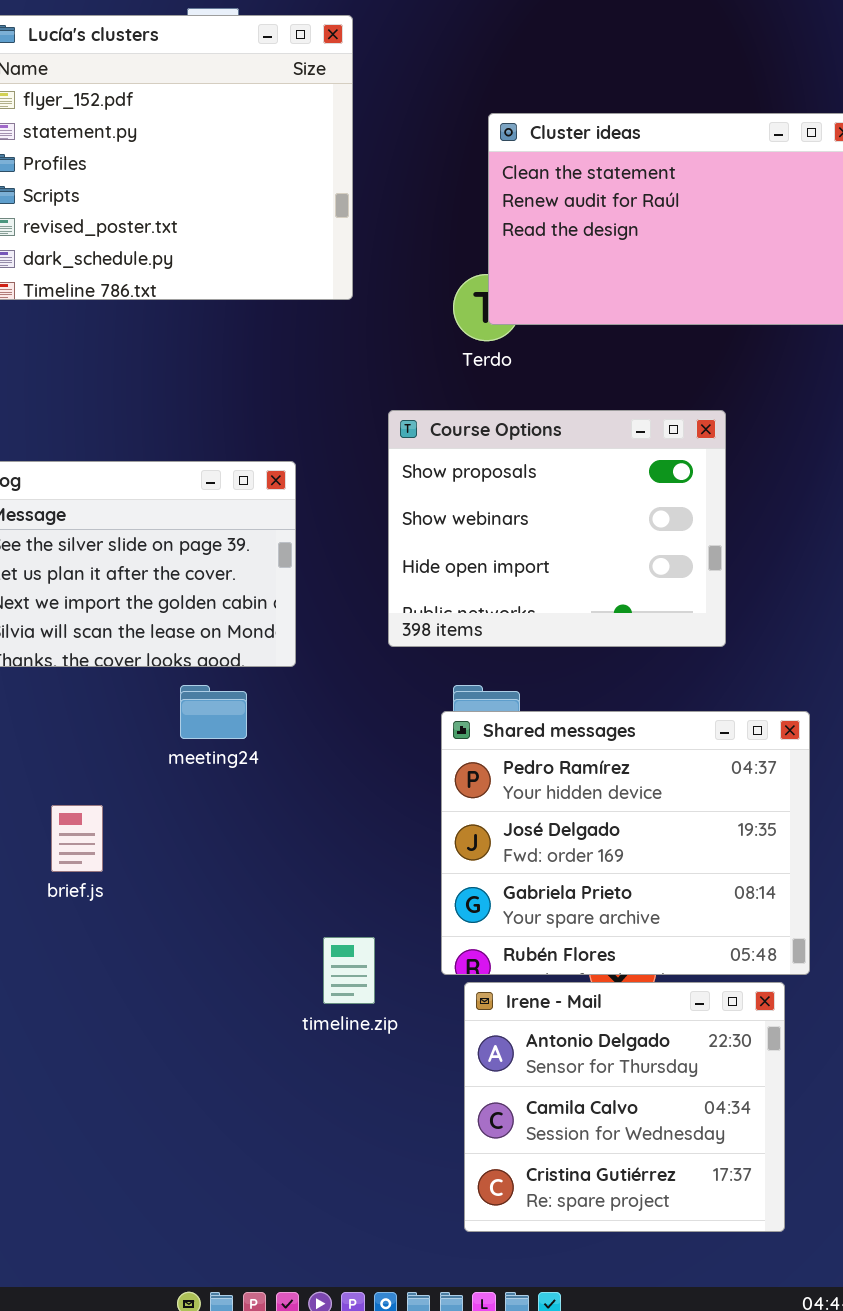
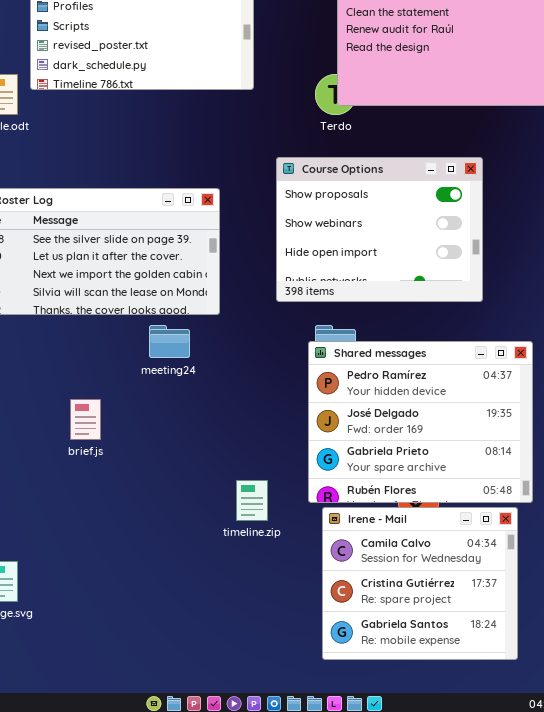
Irene - Mail: [464,982,785,1232] -> [322,507,518,660], scrolled down 1 row

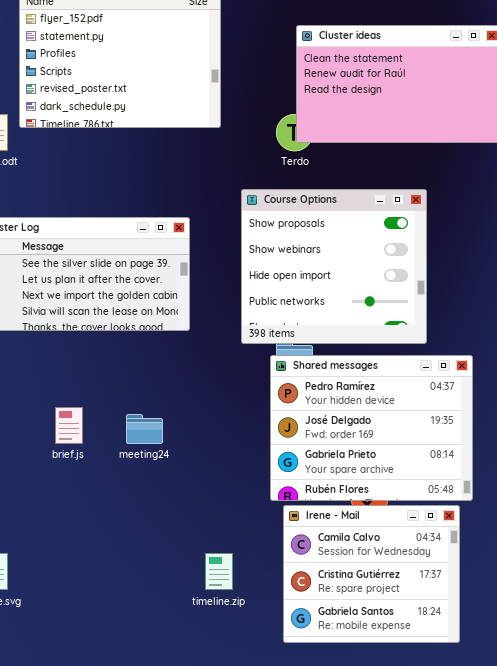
Course Options: [276,157,483,302] -> [241,189,427,344], resized
meeting24: [149,325,190,358] -> [126,414,163,444], moved
timeline.zip: [236,480,268,521] -> [205,553,233,590], moved

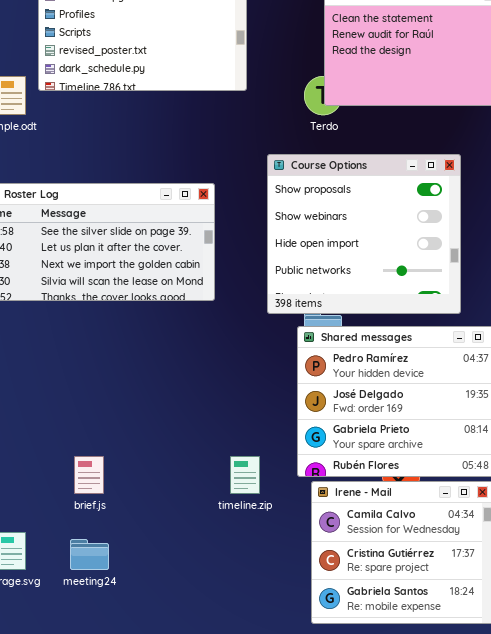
brief.js: [55,407,83,444] -> [74,456,104,494], moved
meeting24: [126,414,163,444] -> [70,539,109,570], moved
timeline.zip: [205,553,233,590] -> [230,456,260,494], moved

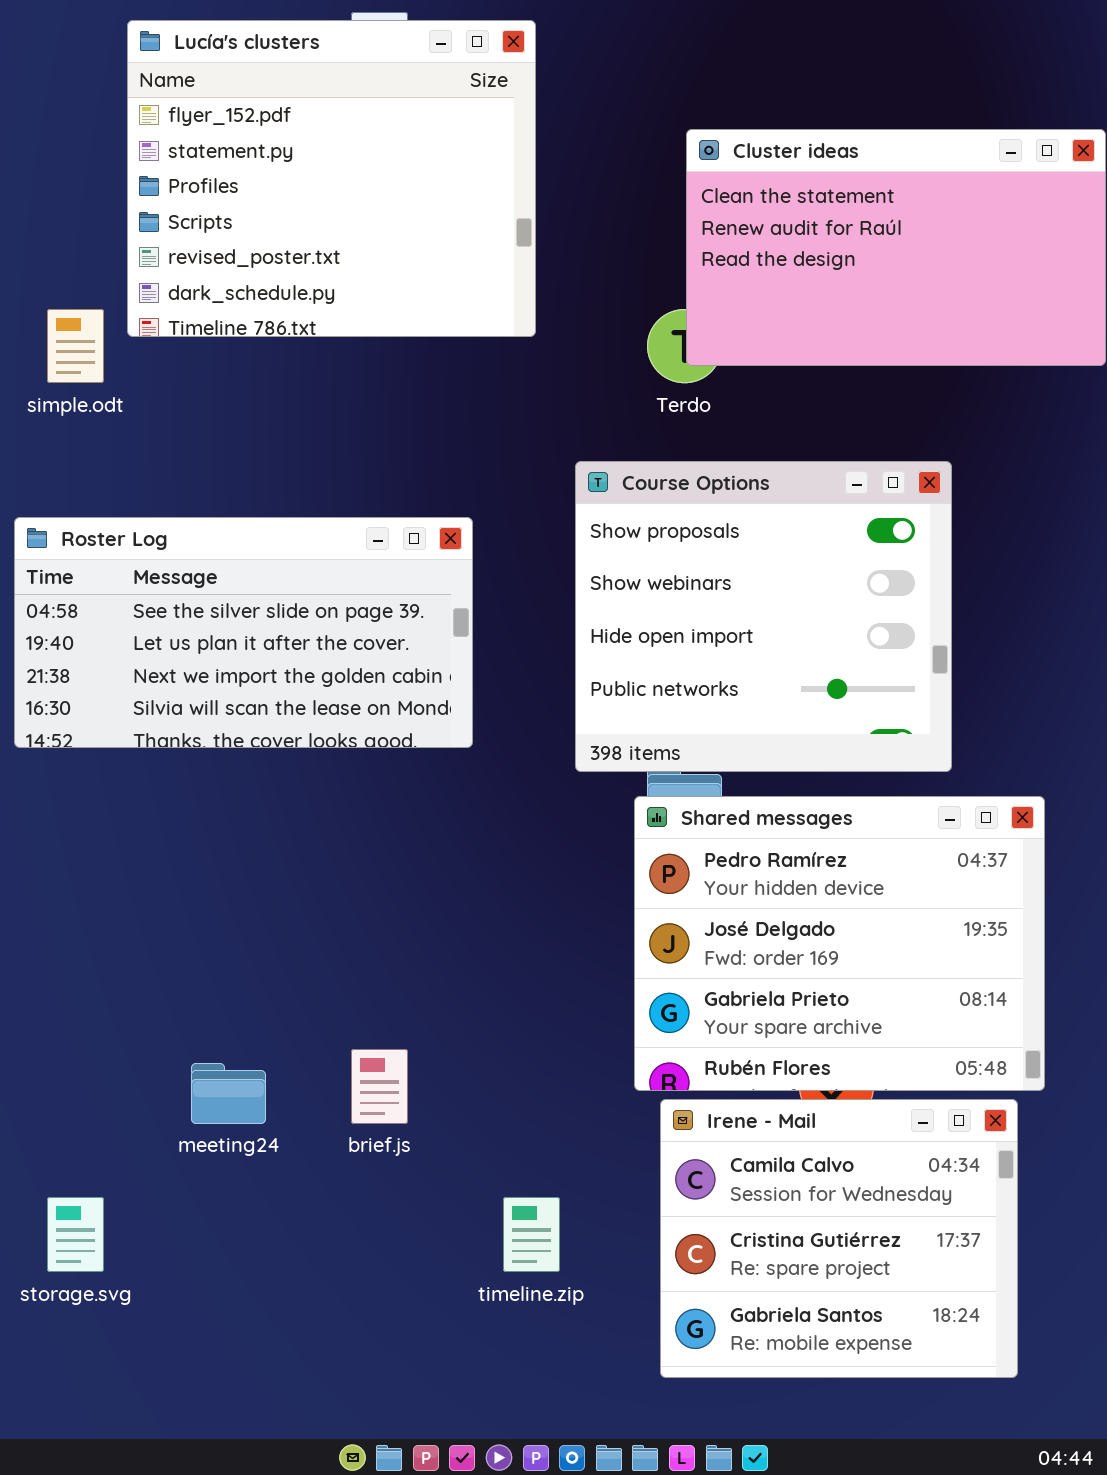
brief.js: [74,456,104,494] -> [351,1049,408,1124], moved
timeline.zip: [230,456,260,494] -> [503,1197,560,1272], moved
meeting24: [70,539,109,570] -> [191,1063,266,1124], moved

